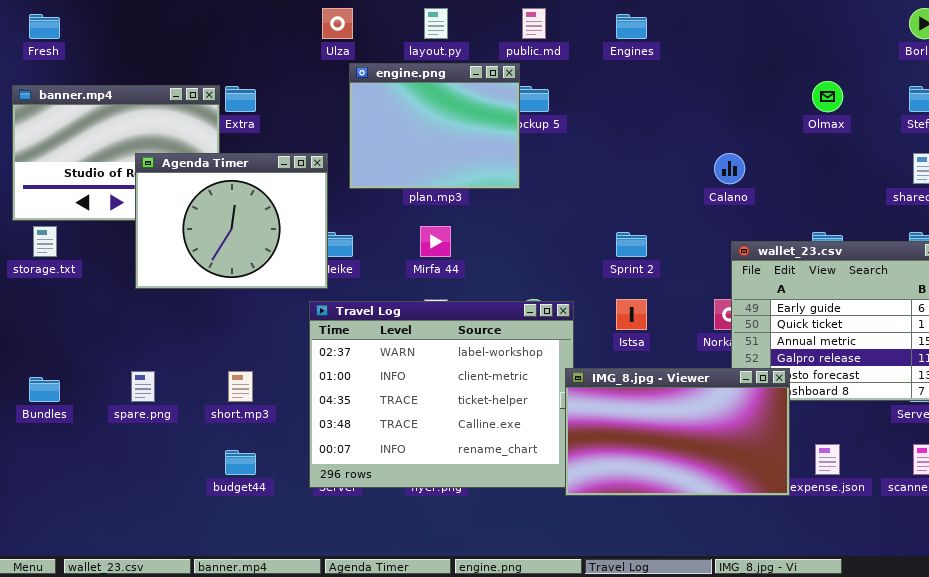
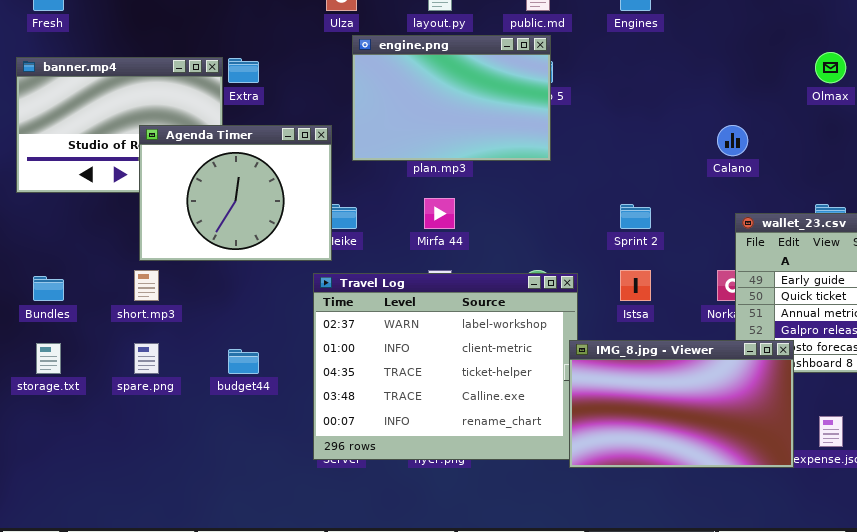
engine.png: [349,63,520,189] -> [352,35,551,161], resized
storage.txt: [33,226,57,257] -> [36,343,61,374], moved
short.mp3: [228,371,253,402] -> [134,270,159,301], moved
Bundles: [29,377,60,402] -> [33,276,64,301], moved
budget44: [225,450,256,475] -> [228,349,259,374], moved

